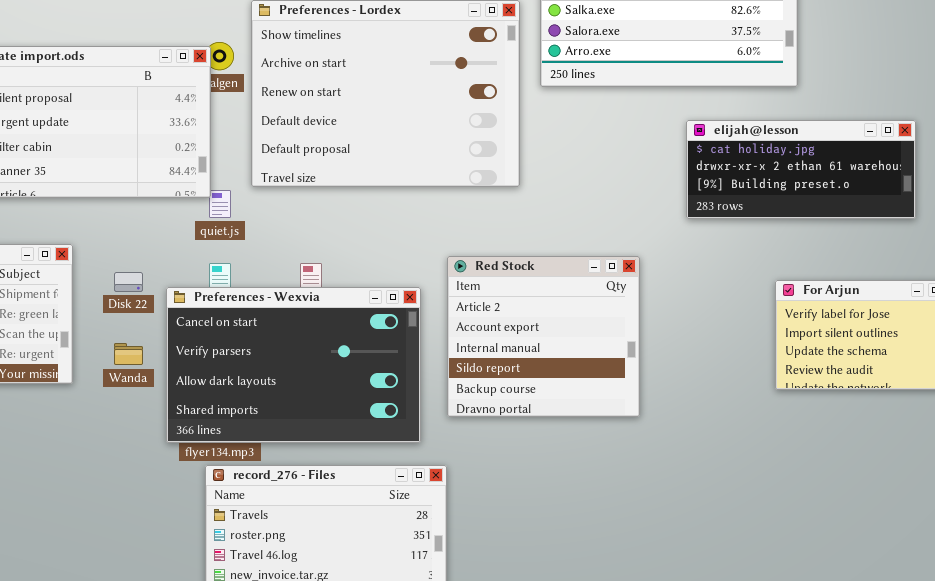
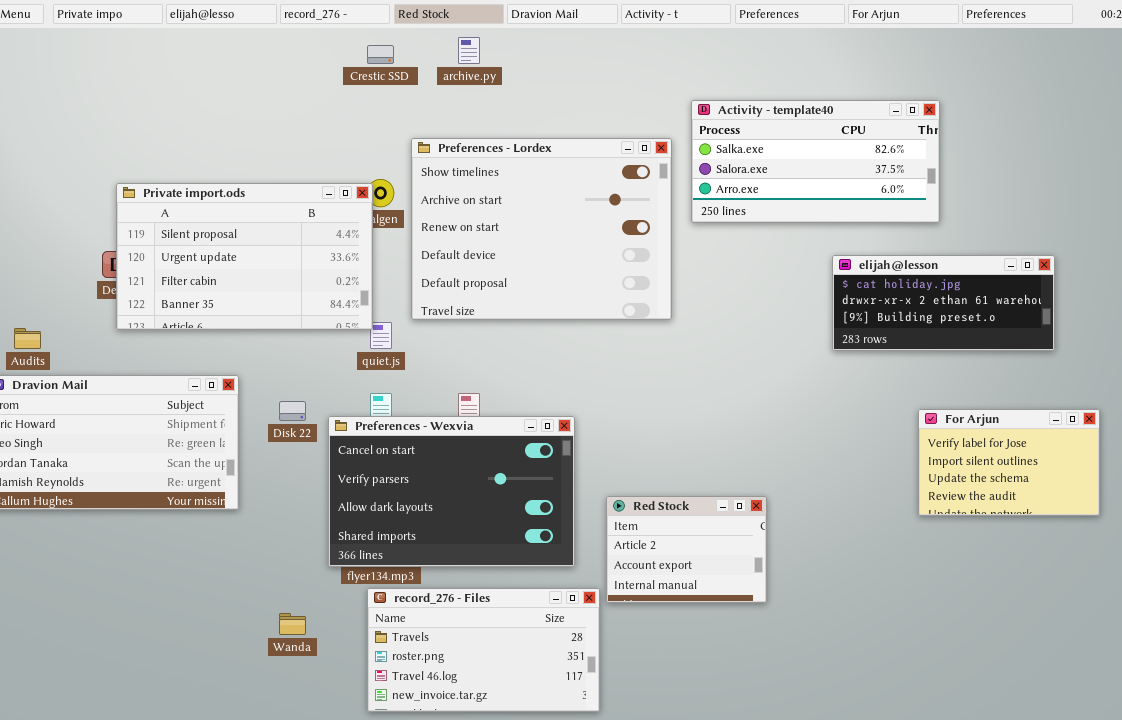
Red Stock: [447,256,640,417] -> [606,496,767,603], moved, resized
Wanda: [114,343,143,365] -> [279,613,306,635], moved

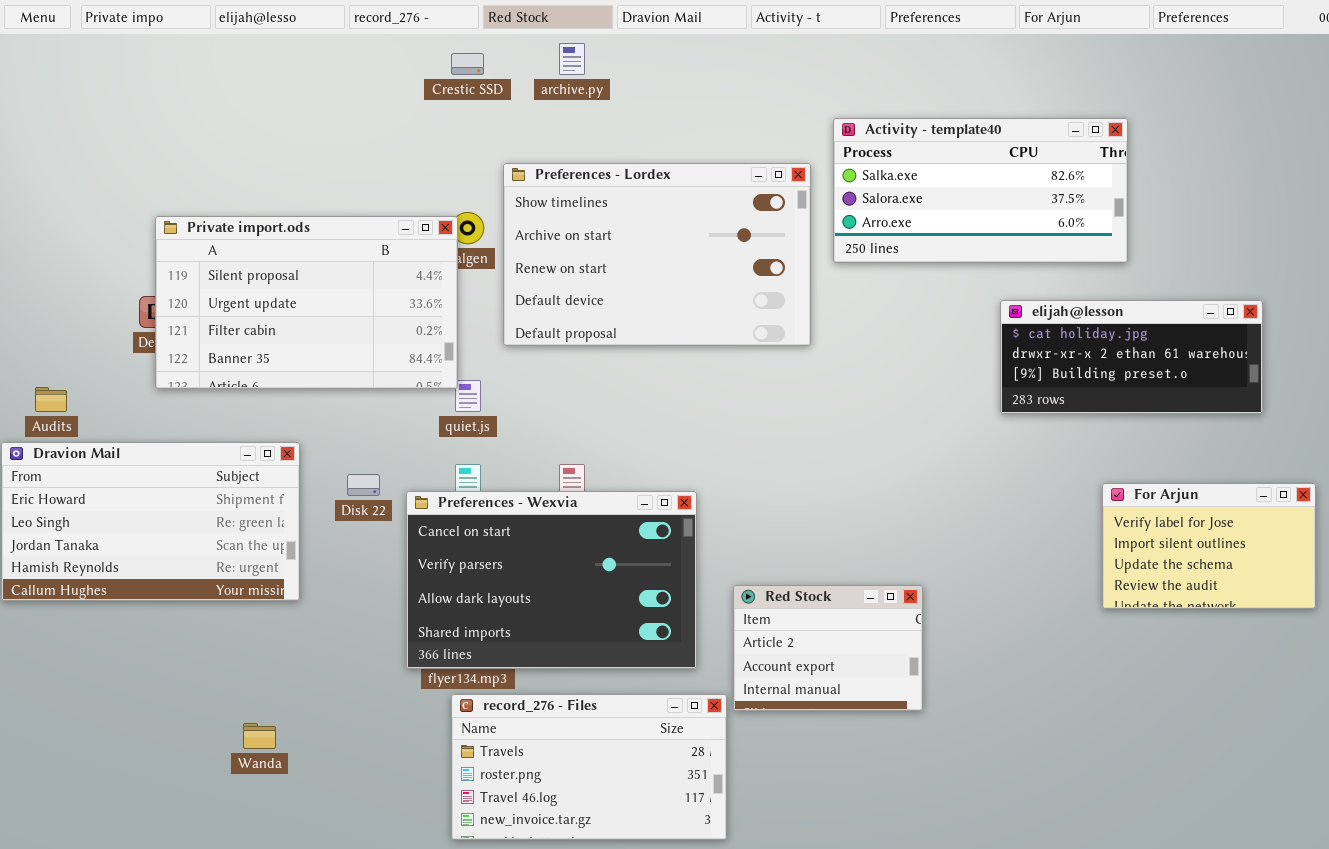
Preferences - Lordex: [411,138,672,320] -> [503,163,811,346], resized
Wanda: [279,613,306,635] -> [243,723,276,749], moved

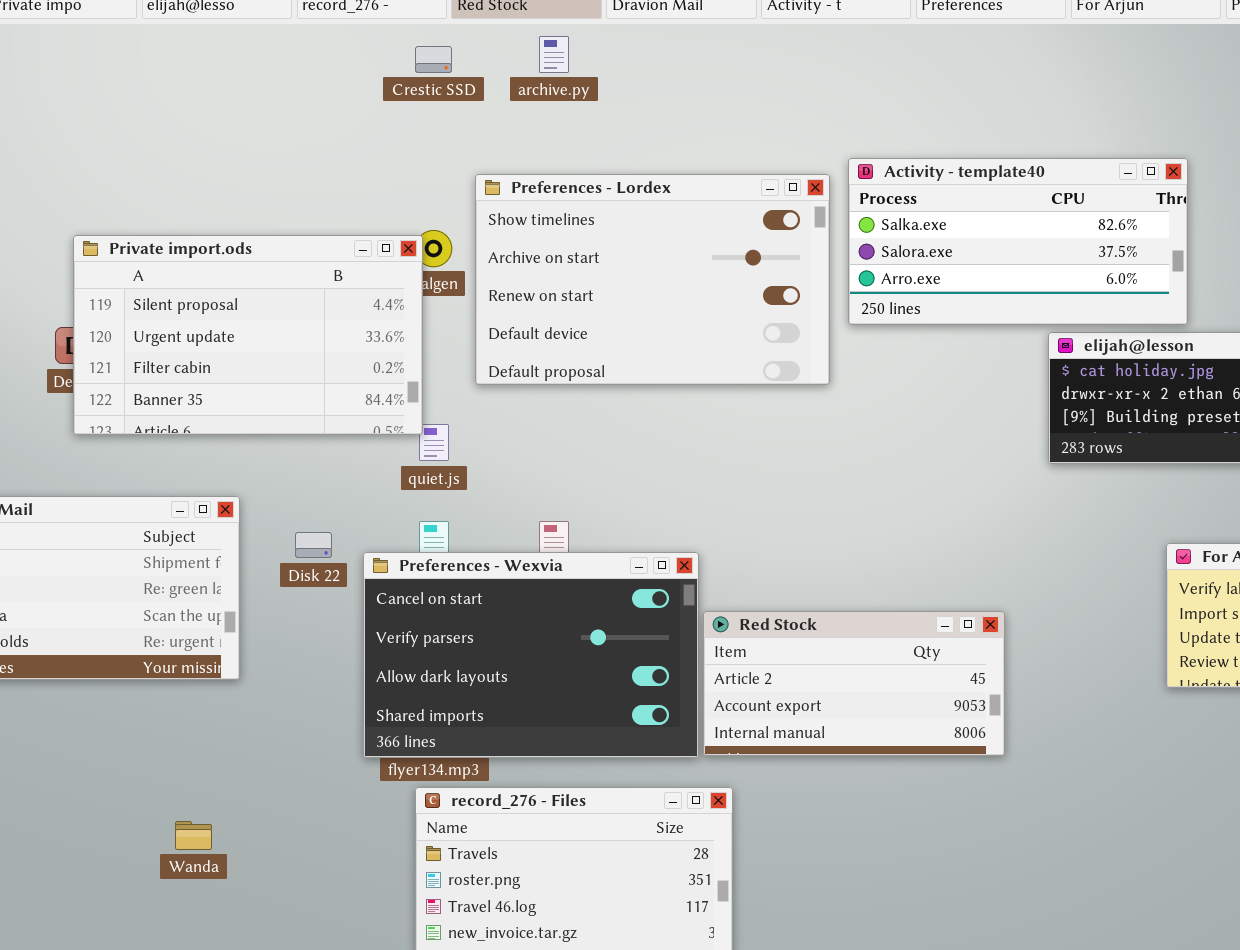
Activity - template40: [833,118,1128,263] -> [848,158,1188,325], moved
Red Stock: [733,585,923,711] -> [703,611,1005,756], moved, resized

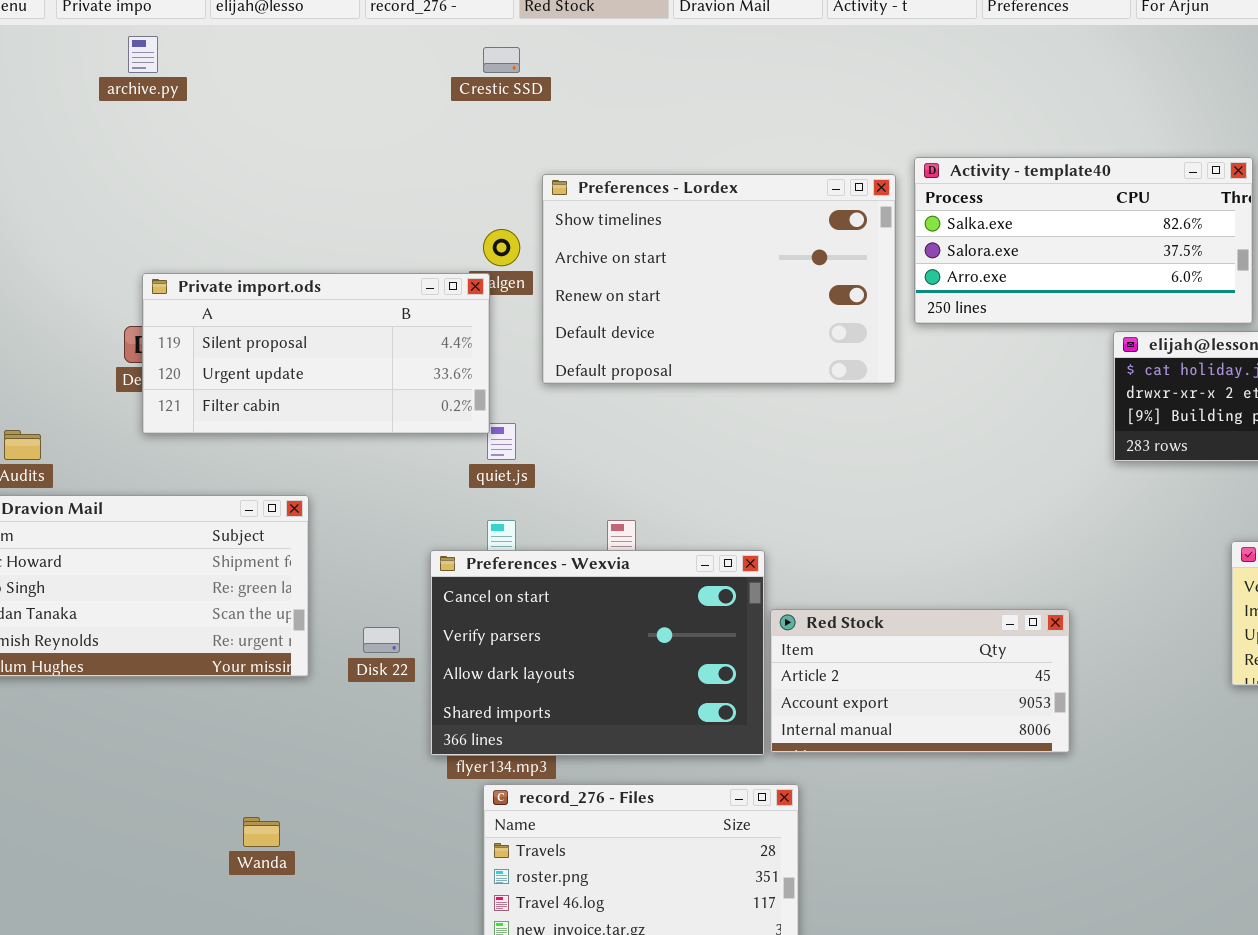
archive.py: [539,36,569,73] -> [128,36,158,73], moved
Private import.ods: [73,235,423,435] -> [142,273,490,434], resized
Disk 22: [295,532,332,558] -> [363,627,400,653], moved

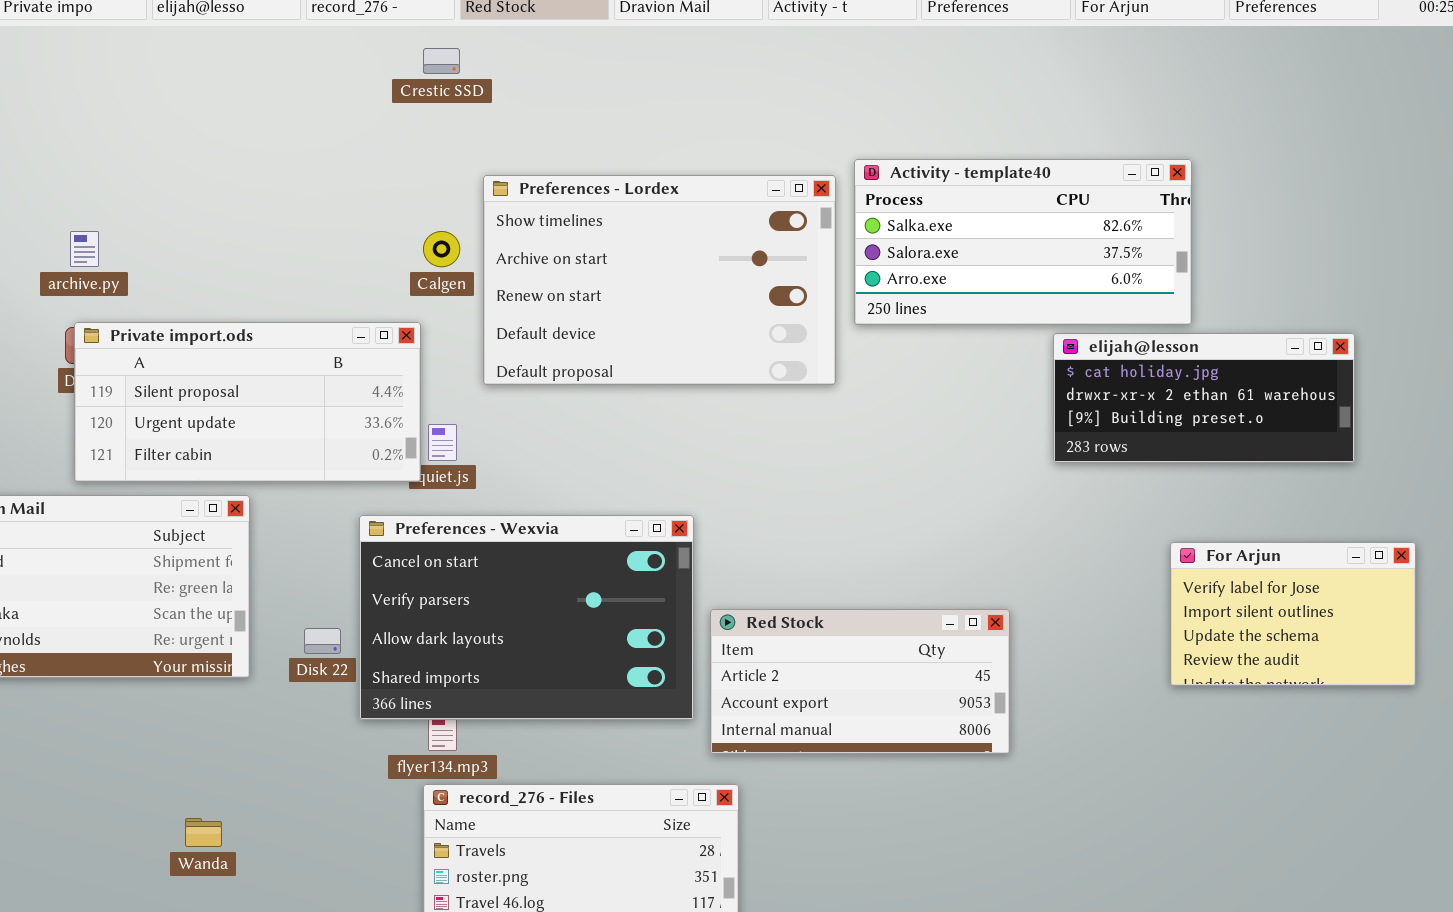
archive.py: [128,36,158,73] -> [70,231,99,267], moved
Private import.ods: [142,273,490,434] -> [74,322,421,482], moved
Preferences - Wexvia: [430,550,765,756] -> [359,515,694,720], moved

